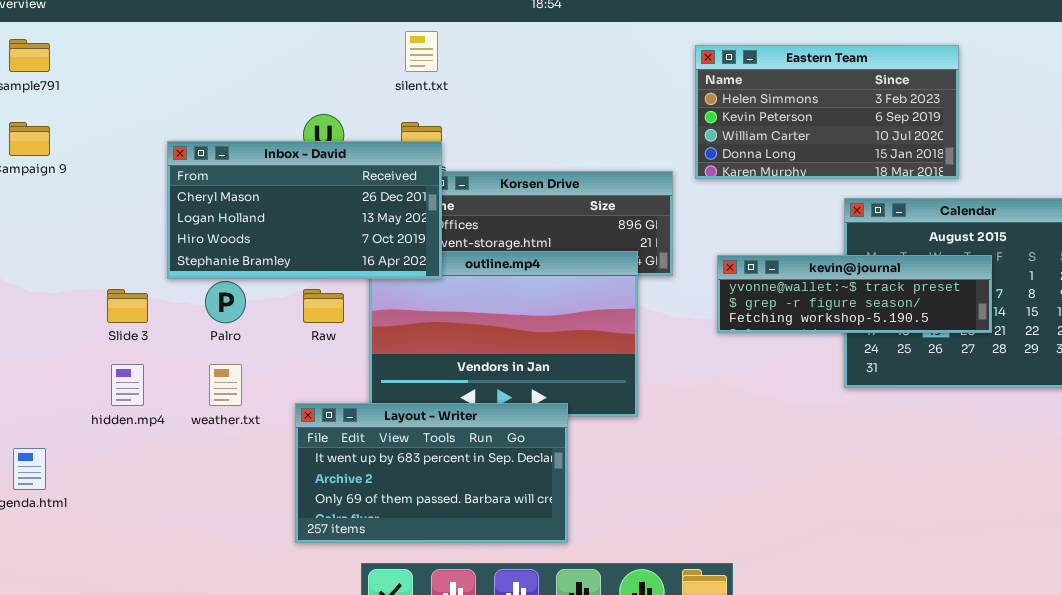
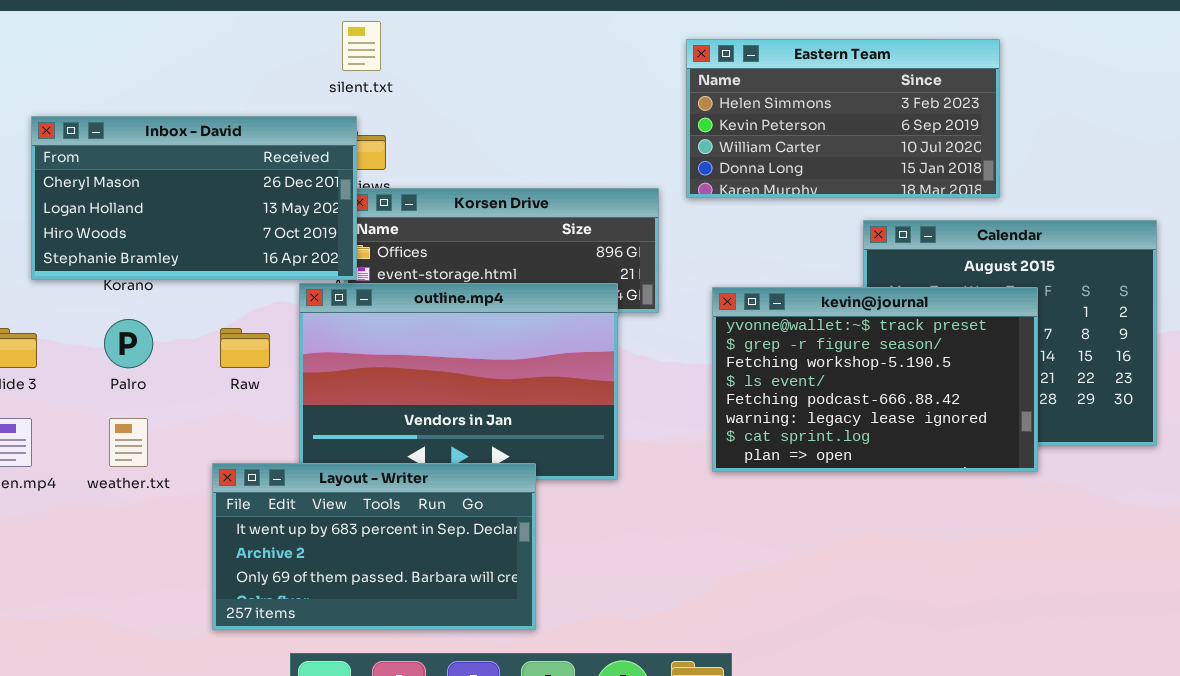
Inbox - David: [167,141,442,279] -> [31,116,357,280], moved
kevin@journal: [717,255,992,333] -> [712,287,1038,472], resized

